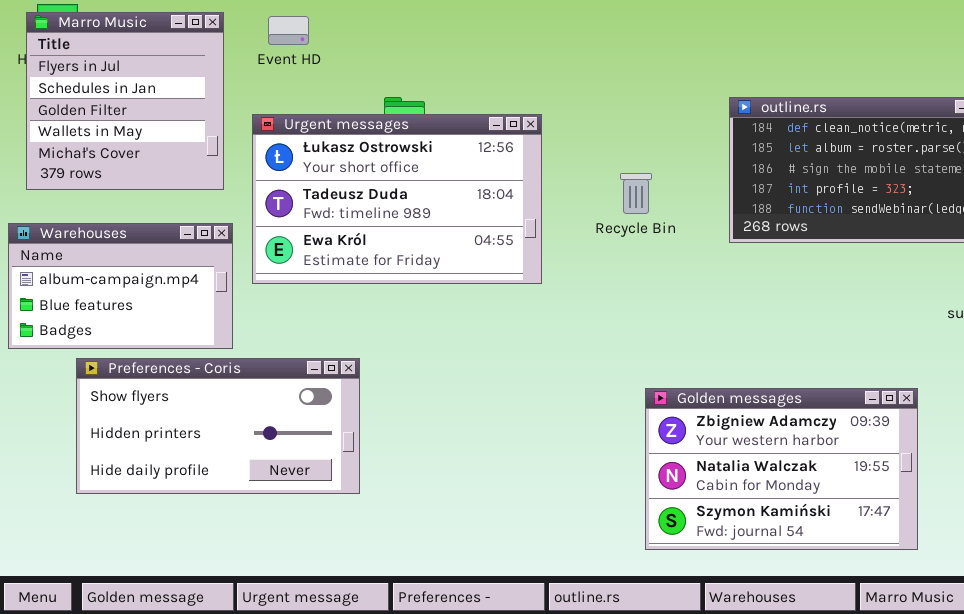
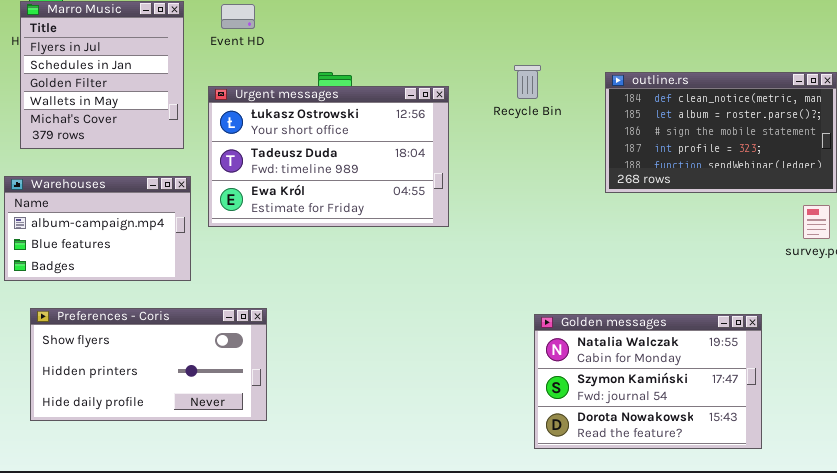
Recycle Bin: [620,173,652,214] -> [514,65,541,99], moved
Preferences - Coris: [76,358,360,494] -> [30,308,267,421], moved
Golden messages: [645,388,918,550] -> [534,314,762,449], scrolled down 1 row

